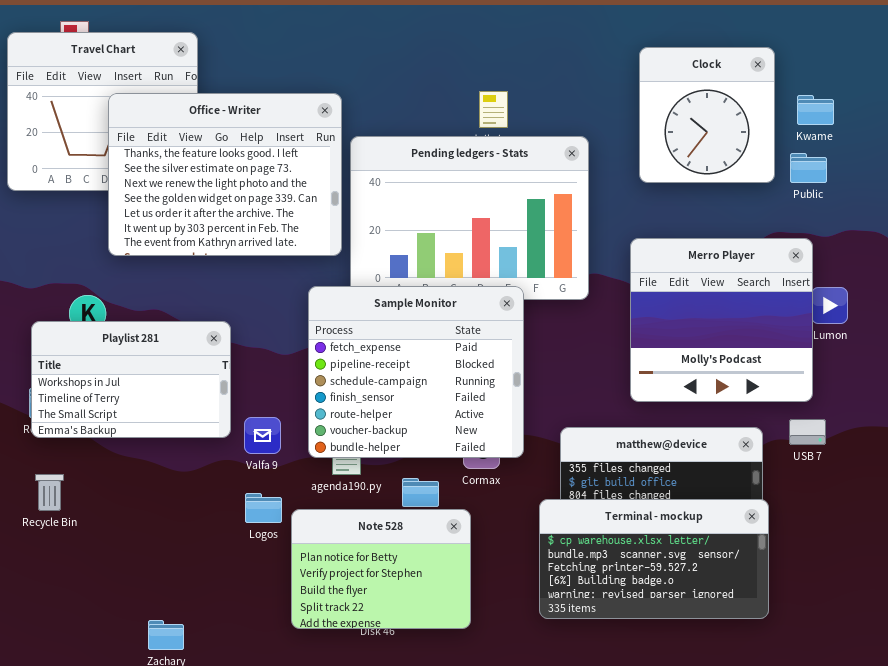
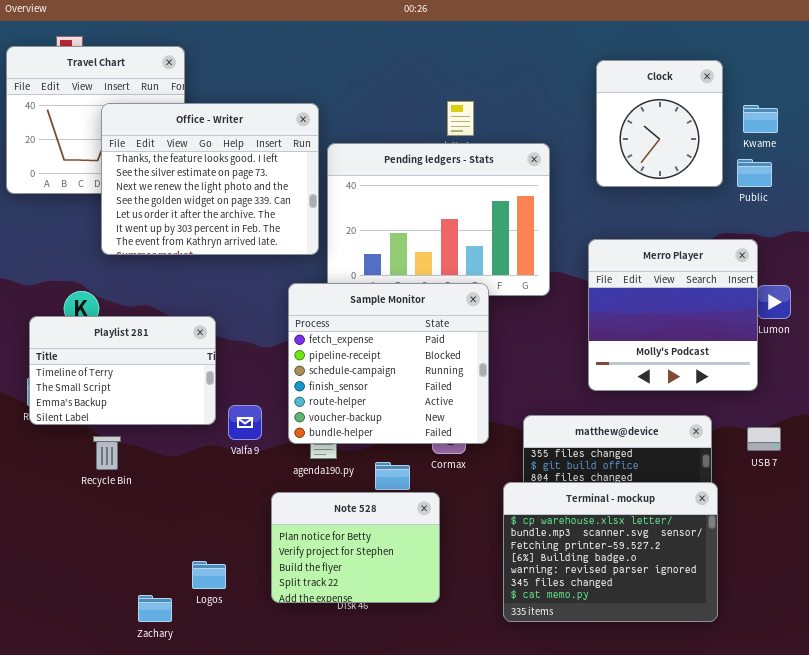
Playlist 281: [31,321,231,438] -> [29,316,216,425], scrolled down 1 row
USB 7: [789,419,826,445] -> [747,427,781,451], moved
Recycle Bin: [35,474,64,511] -> [93,436,121,470], moved
Logos: [245,493,282,523] -> [192,561,226,589], moved
Terminal - mockup: [539,499,769,619] -> [503,482,718,622], resized

